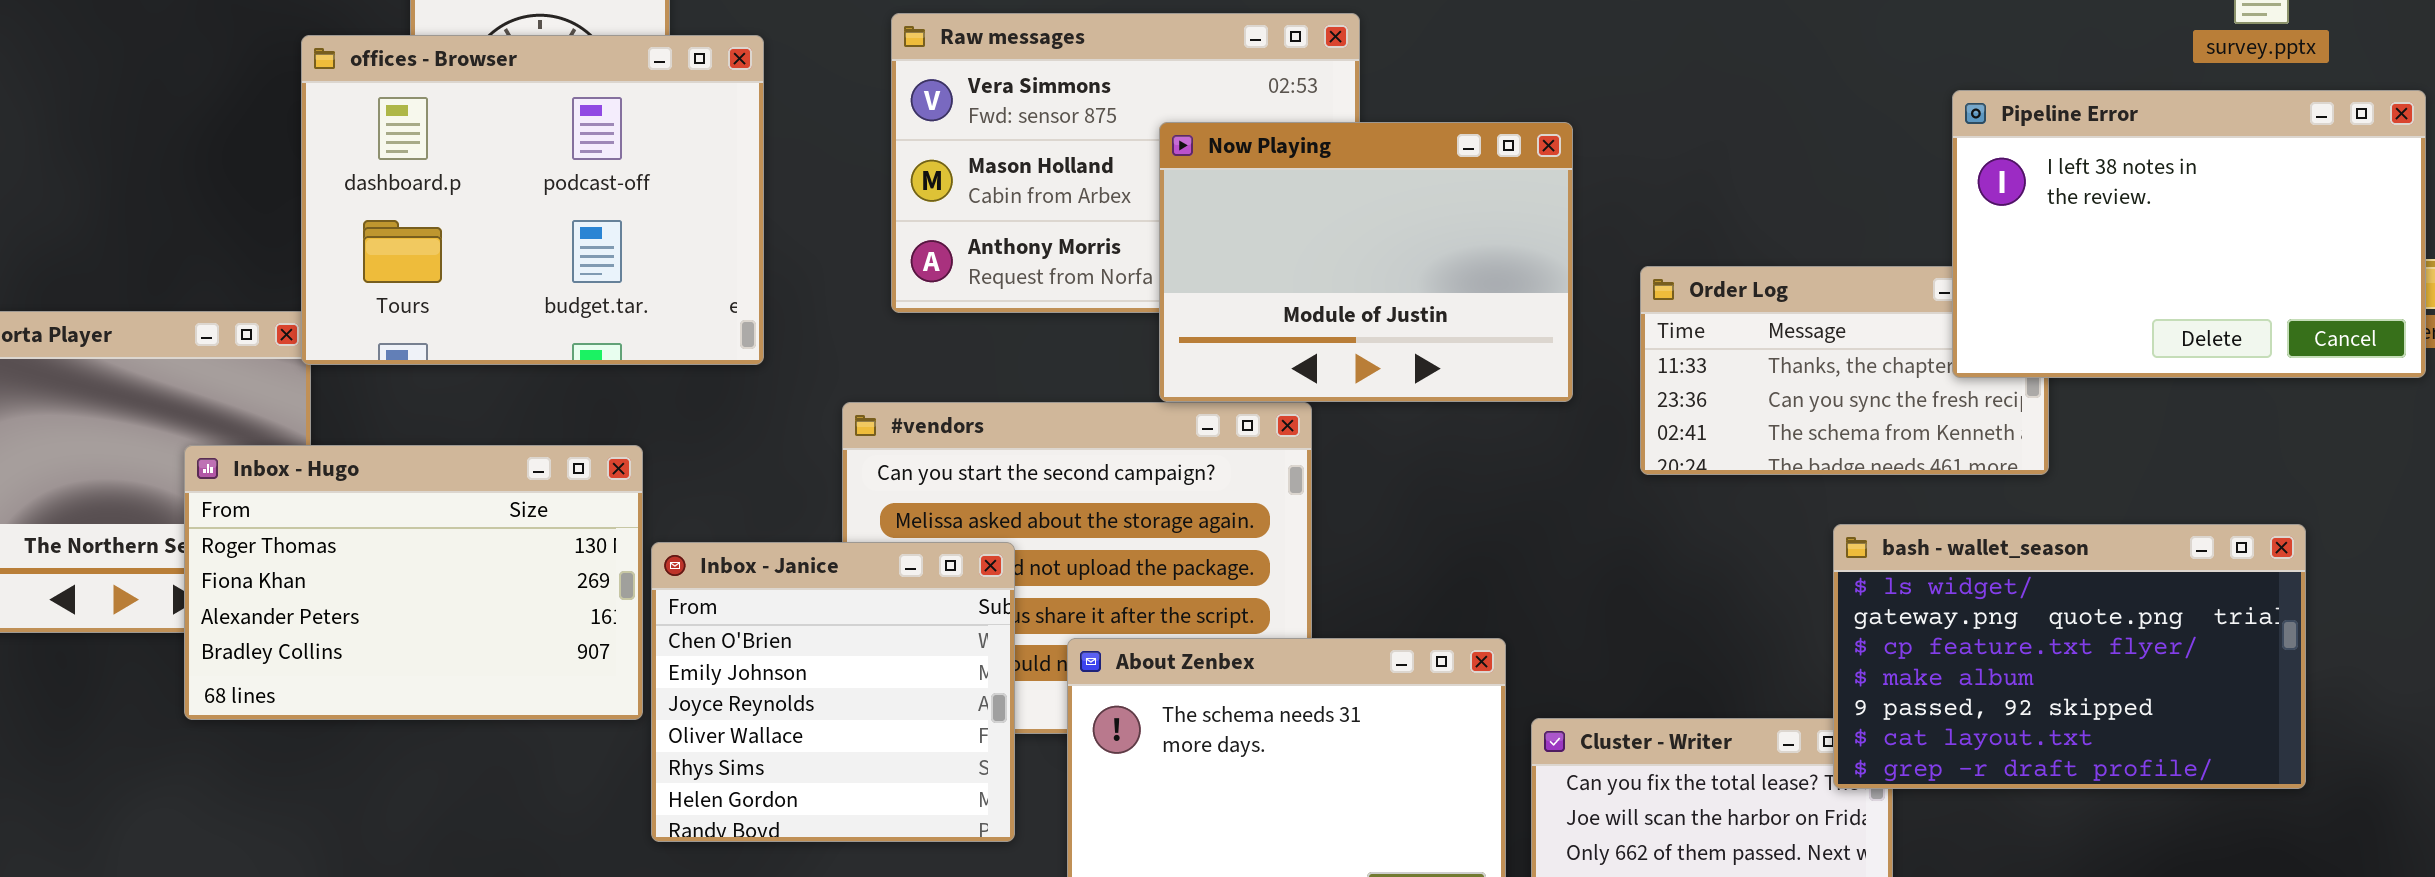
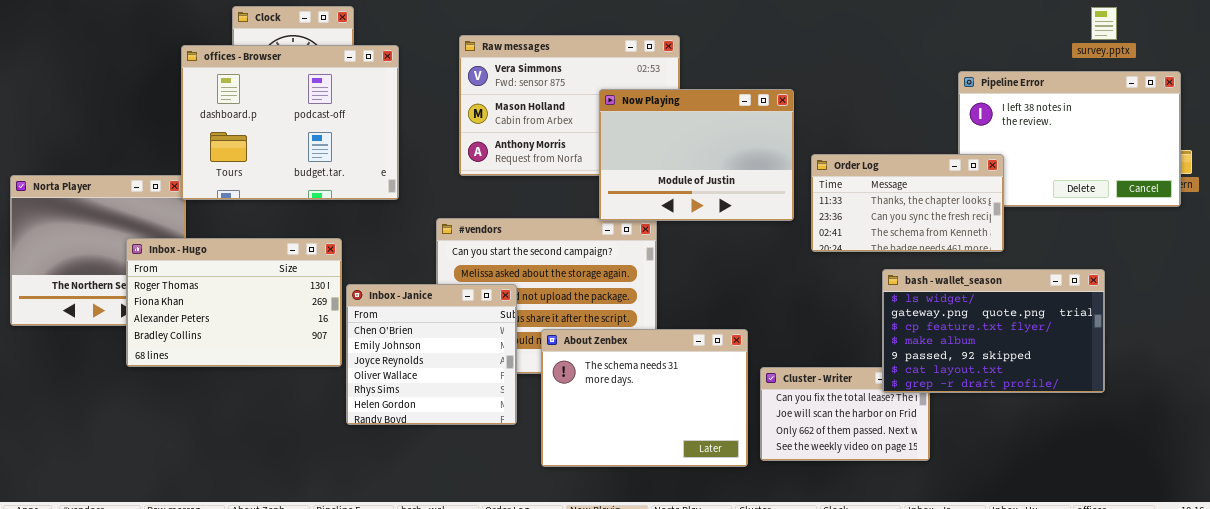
Now Playing: [1159,122,1573,402] -> [599,89,794,221], moved
Order Log: [1640,266,2049,475] -> [811,154,1004,252], raised
bash - wallet_season: [1833,524,2306,789] -> [882,269,1105,393], moved

